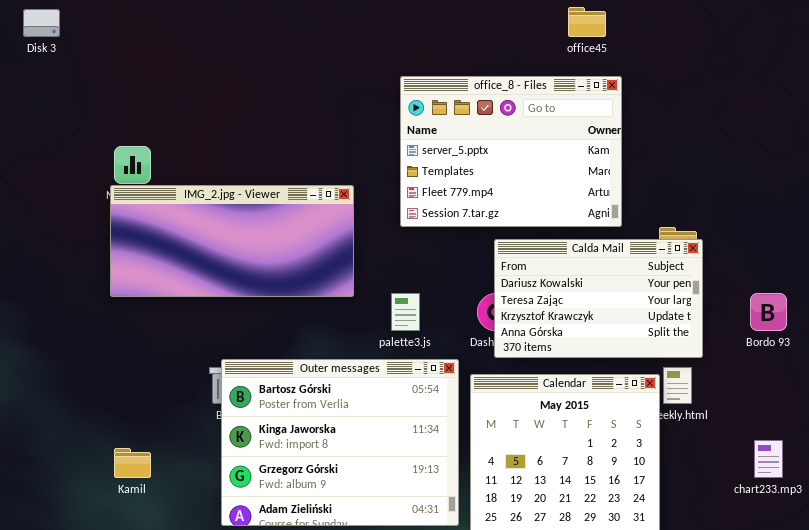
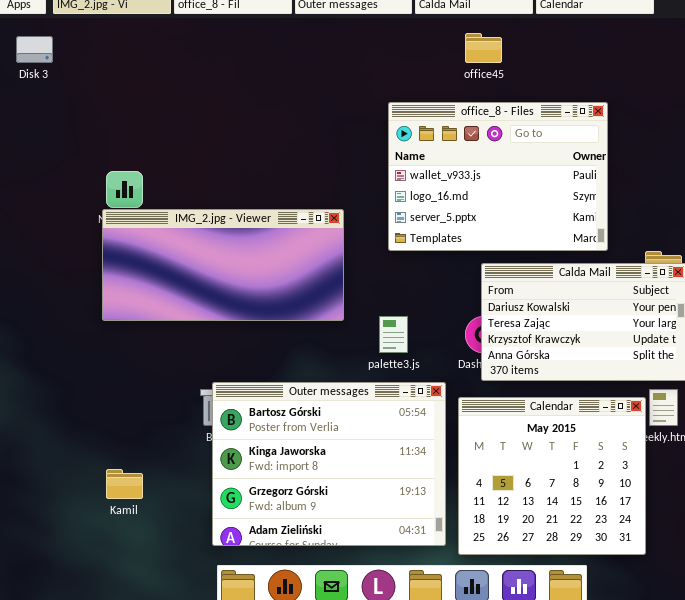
office45: [568,7,606,37] -> [465,33,502,63], moved
office_8 - Files: [400,76,622,227] -> [388,102,608,251], scrolled up 2 rows

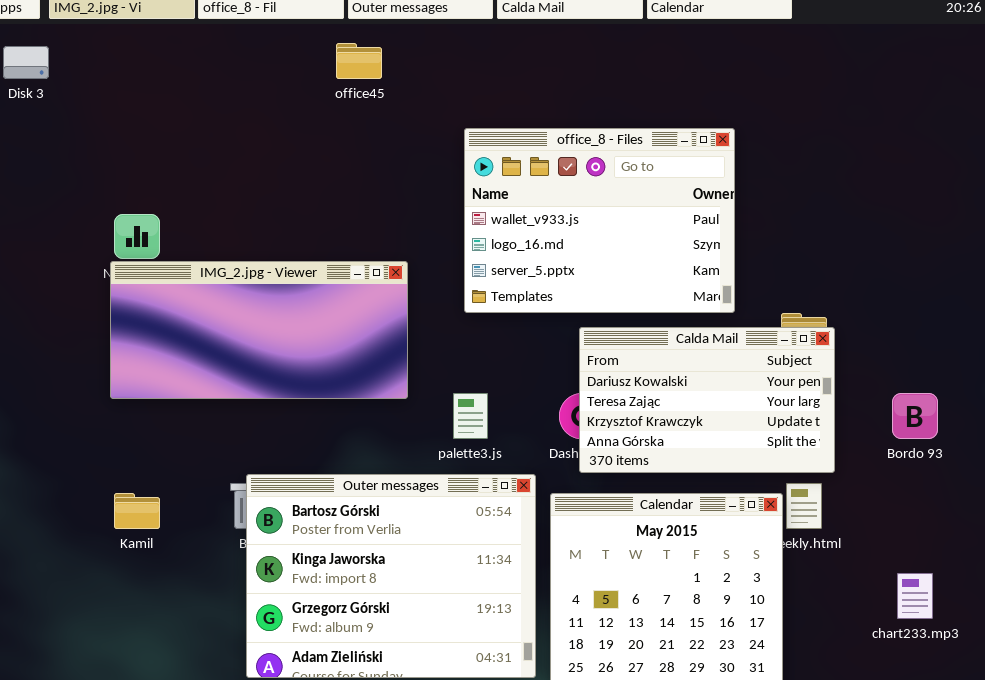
office45: [465,33,502,63] -> [336,43,382,79], moved
Kamil: [106,469,143,499] -> [114,493,160,529], moved

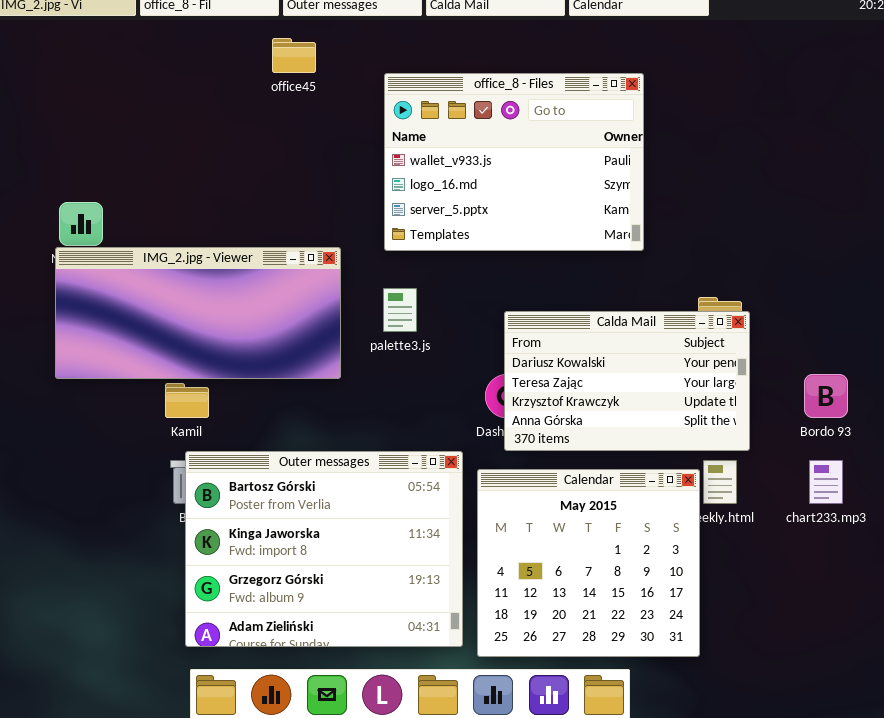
office_8 - Files: [464,128,735,313] -> [384,73,644,251], moved
palette3.js: [453,393,488,439] -> [383,288,417,332], moved
Kamil: [114,493,160,529] -> [165,383,209,418], moved
chart233.mp3: [897,573,933,619] -> [809,460,843,504], moved

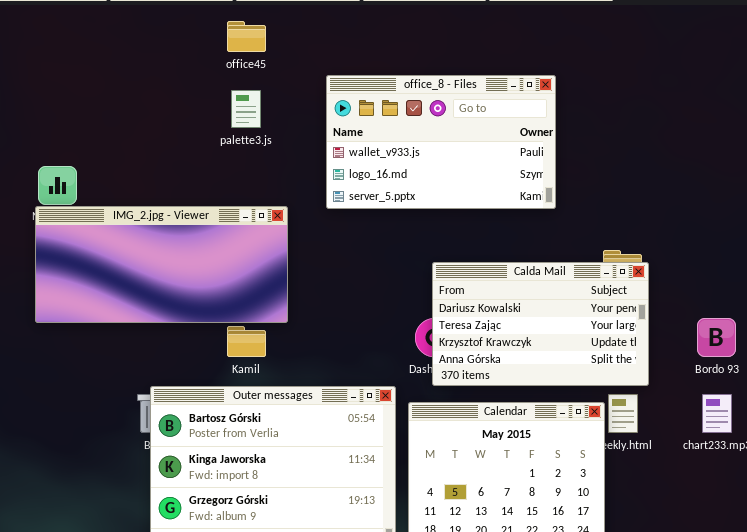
office_8 - Files: [384,73,644,251] -> [326,75,556,209], resized
palette3.js: [383,288,417,332] -> [231,90,261,128], moved
Kamil: [165,383,209,418] -> [227,326,266,357], moved

